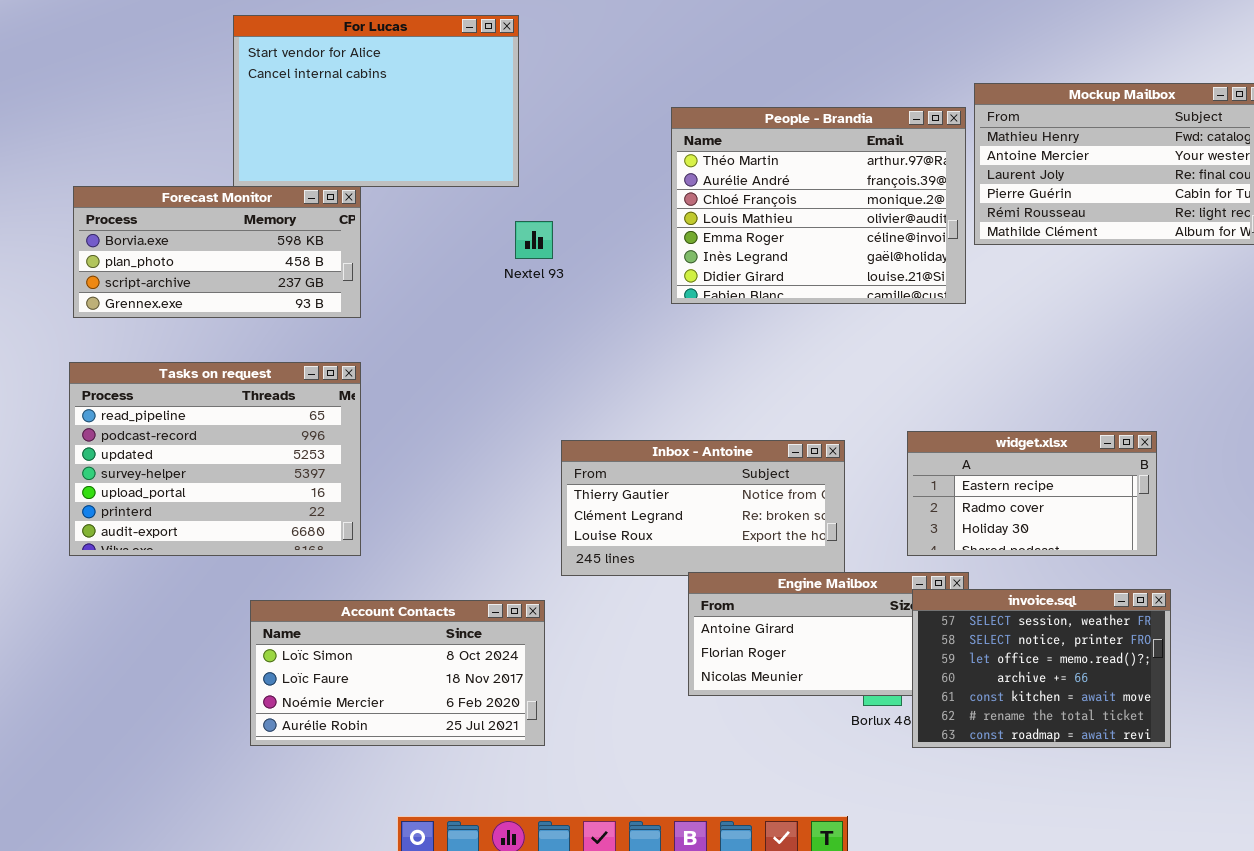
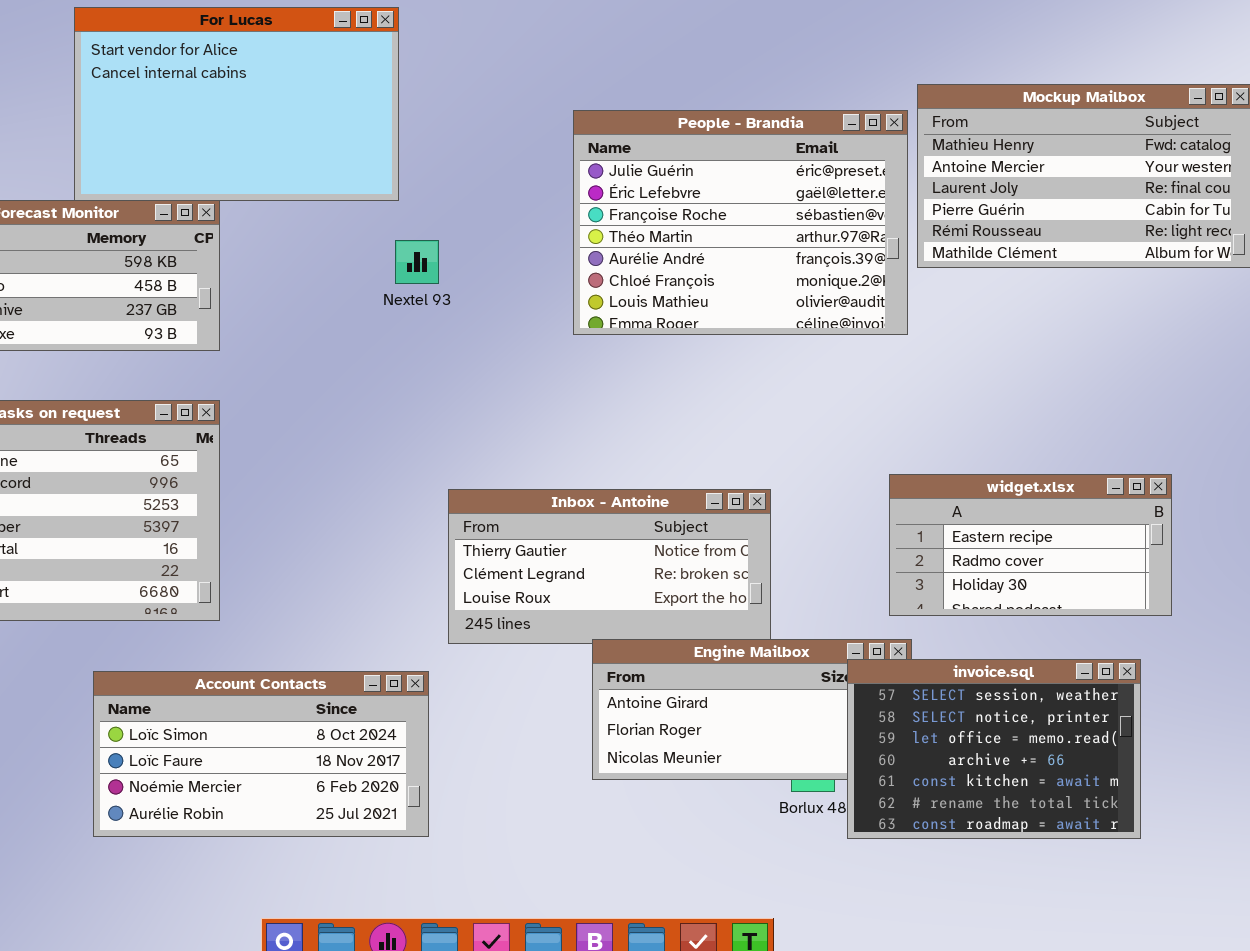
People - Brandia: [671,107,966,304] -> [573,110,908,335], scrolled up 3 rows
widget.xlsx: [907,431,1157,556] -> [889,474,1172,616], moved

